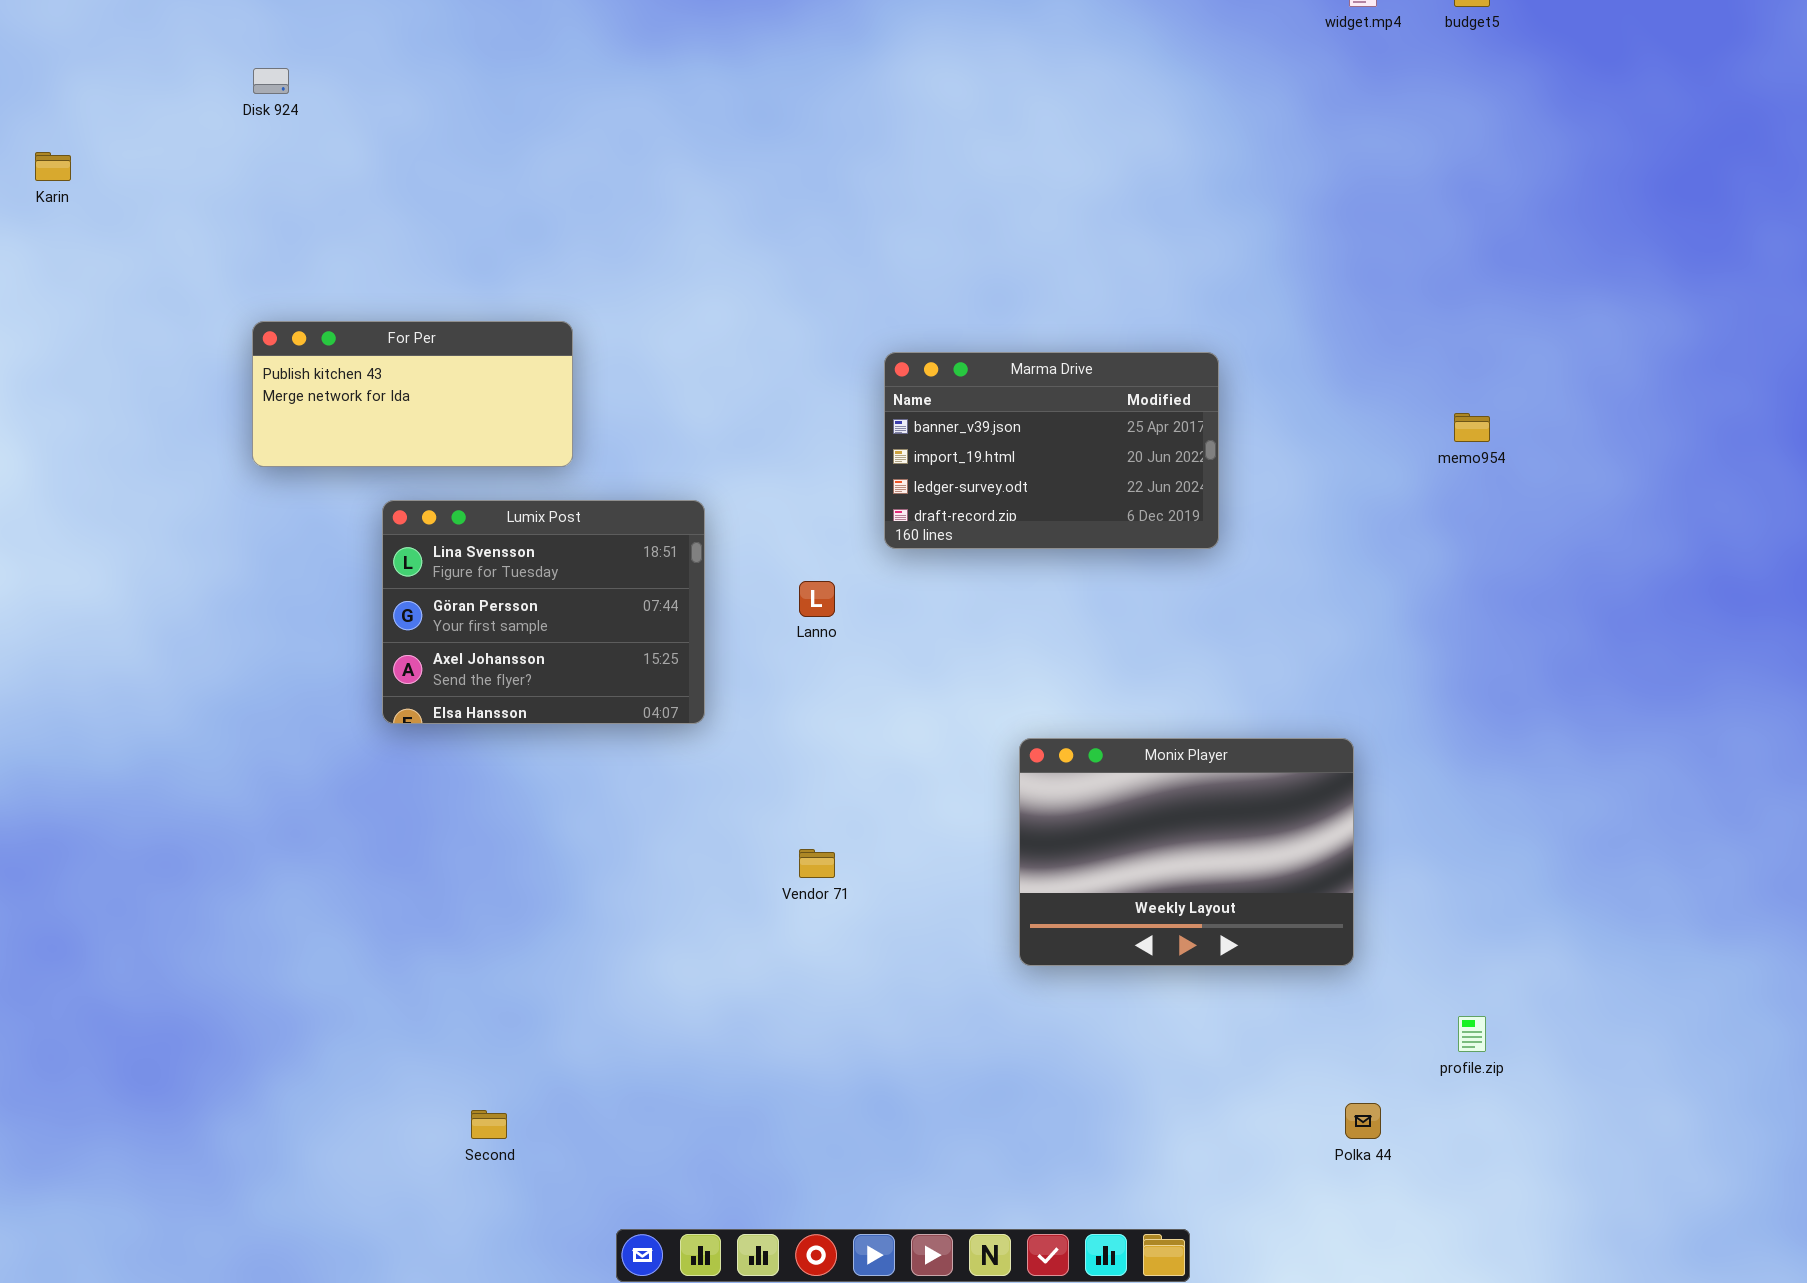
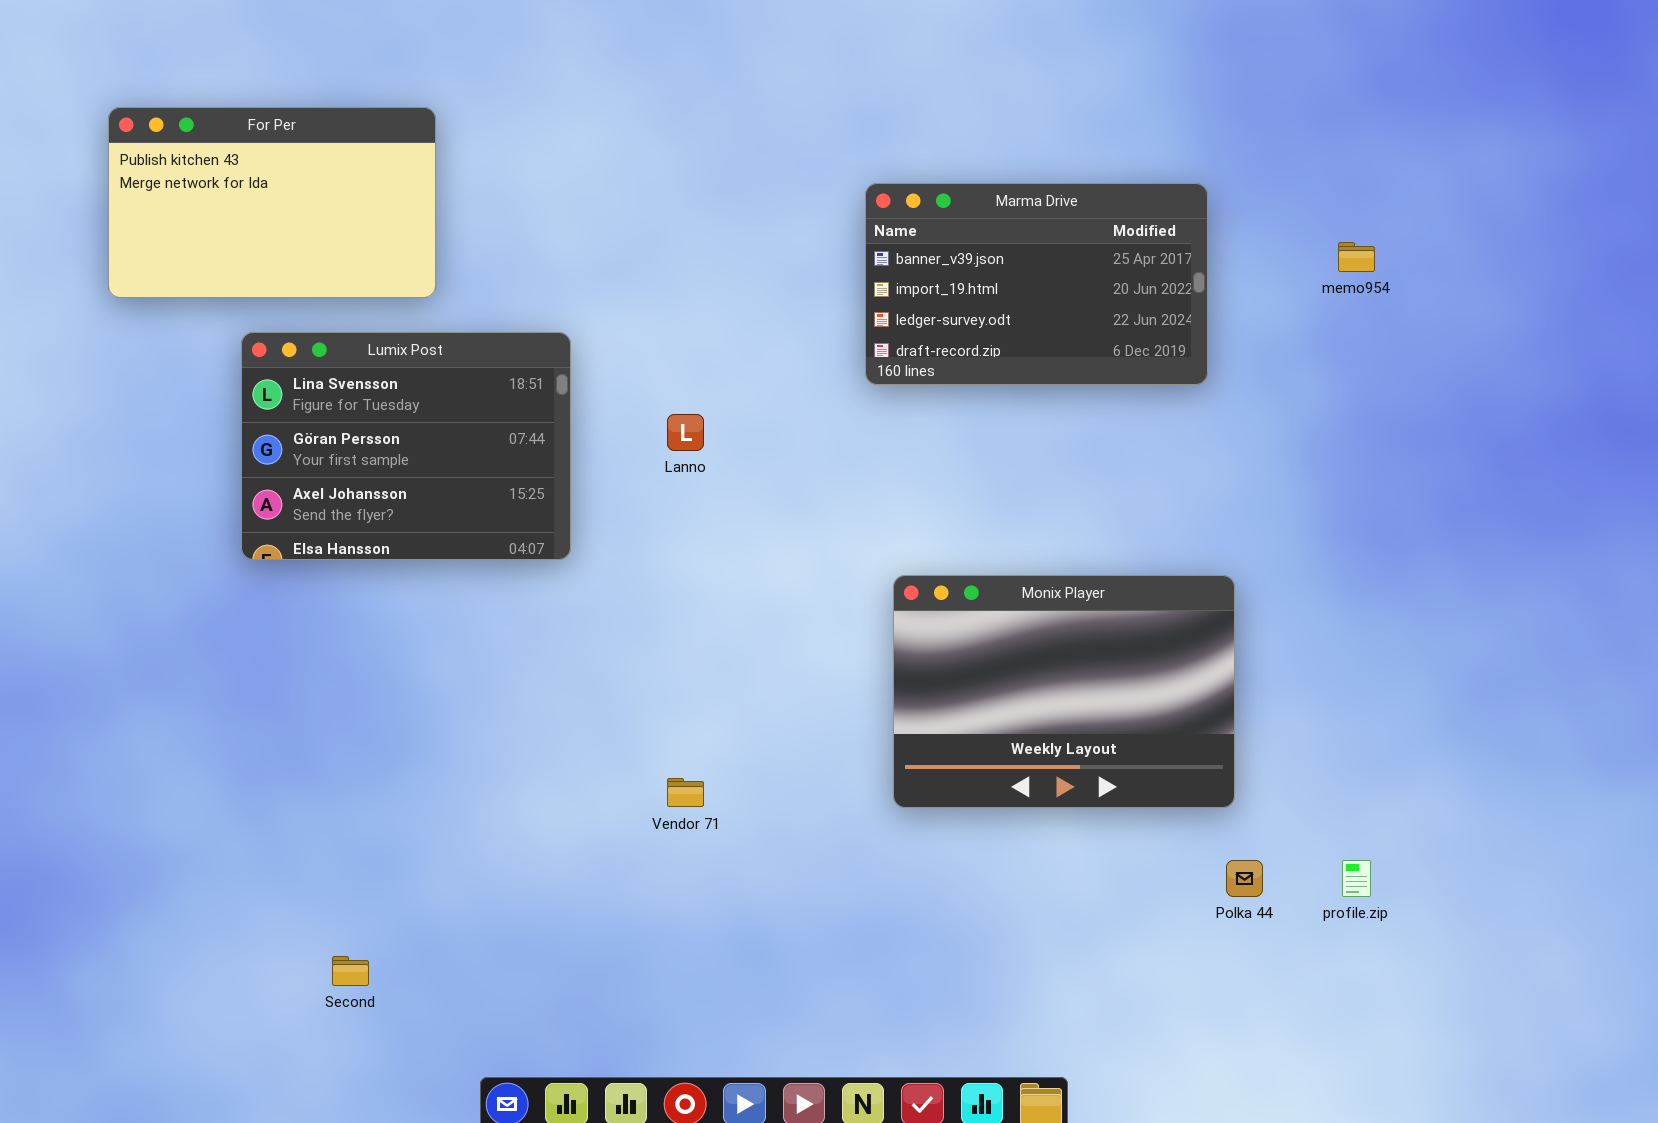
For Per: [252,321,573,467] -> [108,107,436,298], resized
Marma Drive: [884,352,1219,549] -> [865,183,1208,385], moved
Vendor 71: [799,849,835,878] -> [667,778,704,807], moved
Polka 44: [1345,1103,1381,1139] -> [1226,860,1263,897], moved

